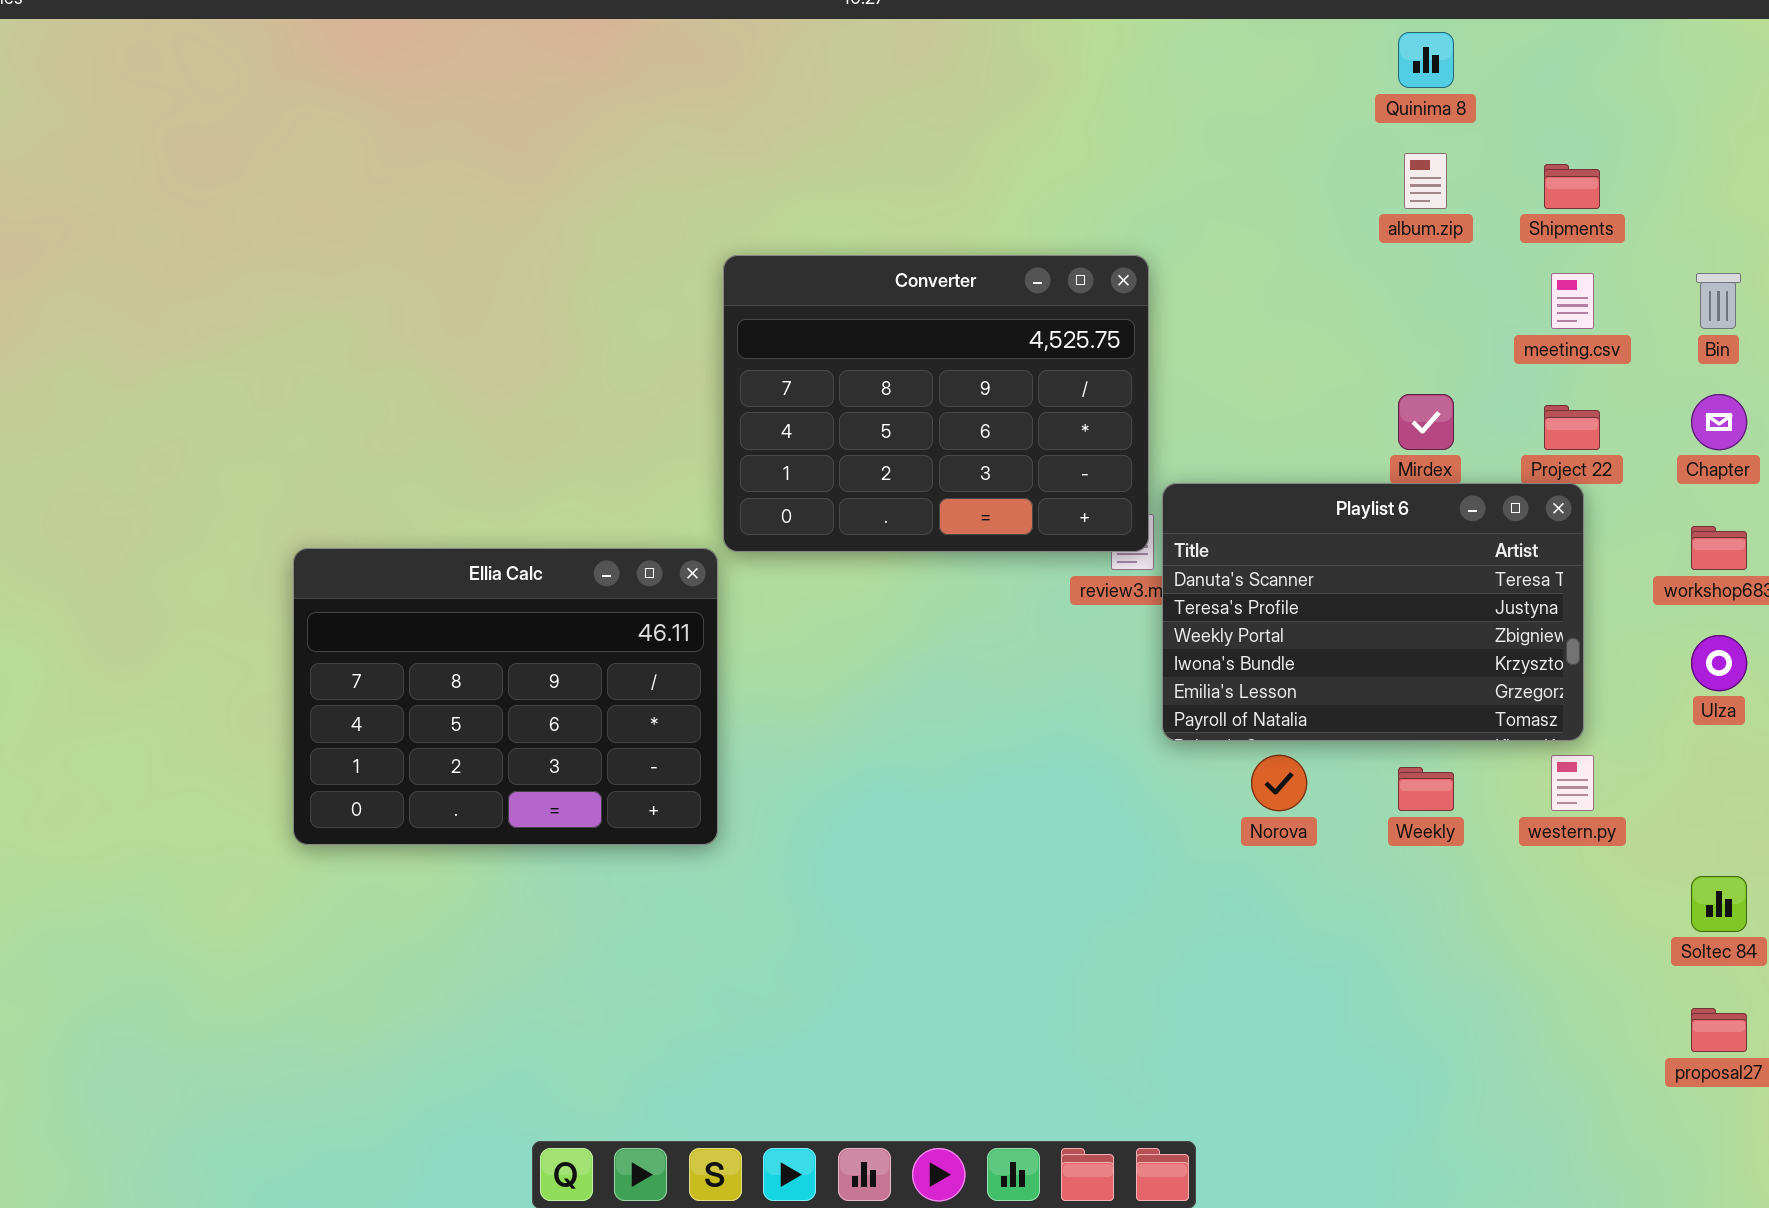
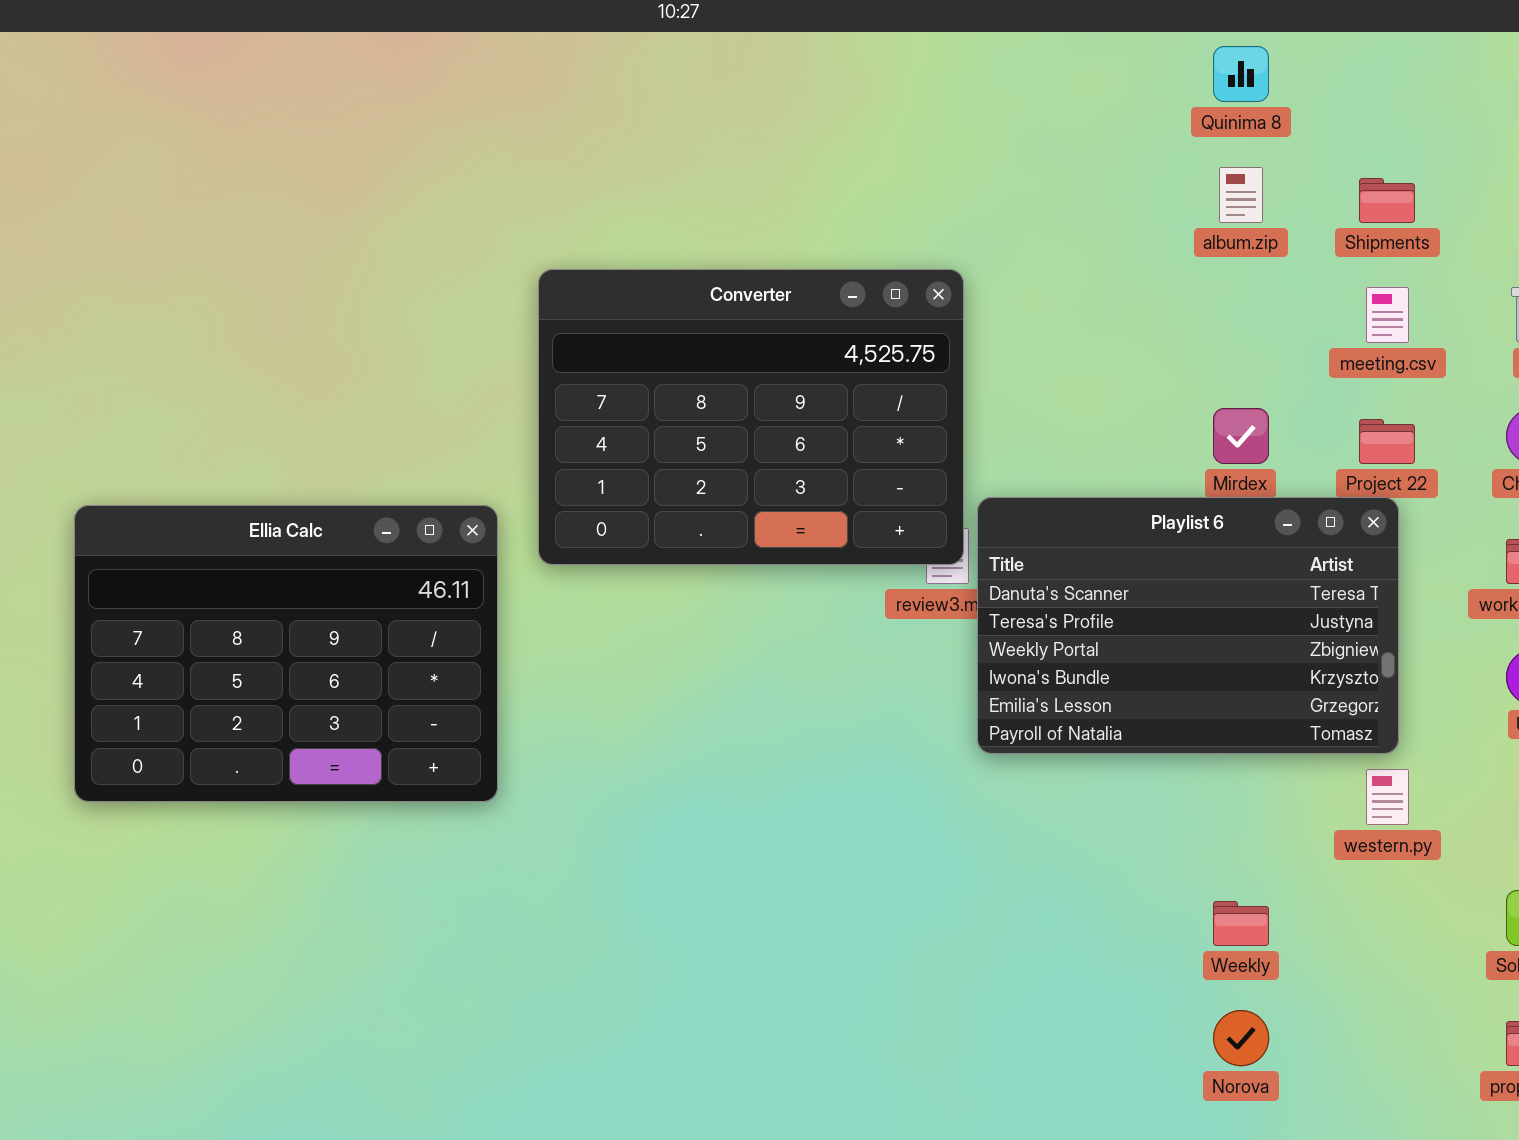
Ellia Calc: [293,548,718,845] -> [74,505,498,802], moved
Norova: [1251,755,1307,811] -> [1213,1010,1269,1066], moved
Weekly: [1398,767,1454,811] -> [1213,901,1269,946], moved

